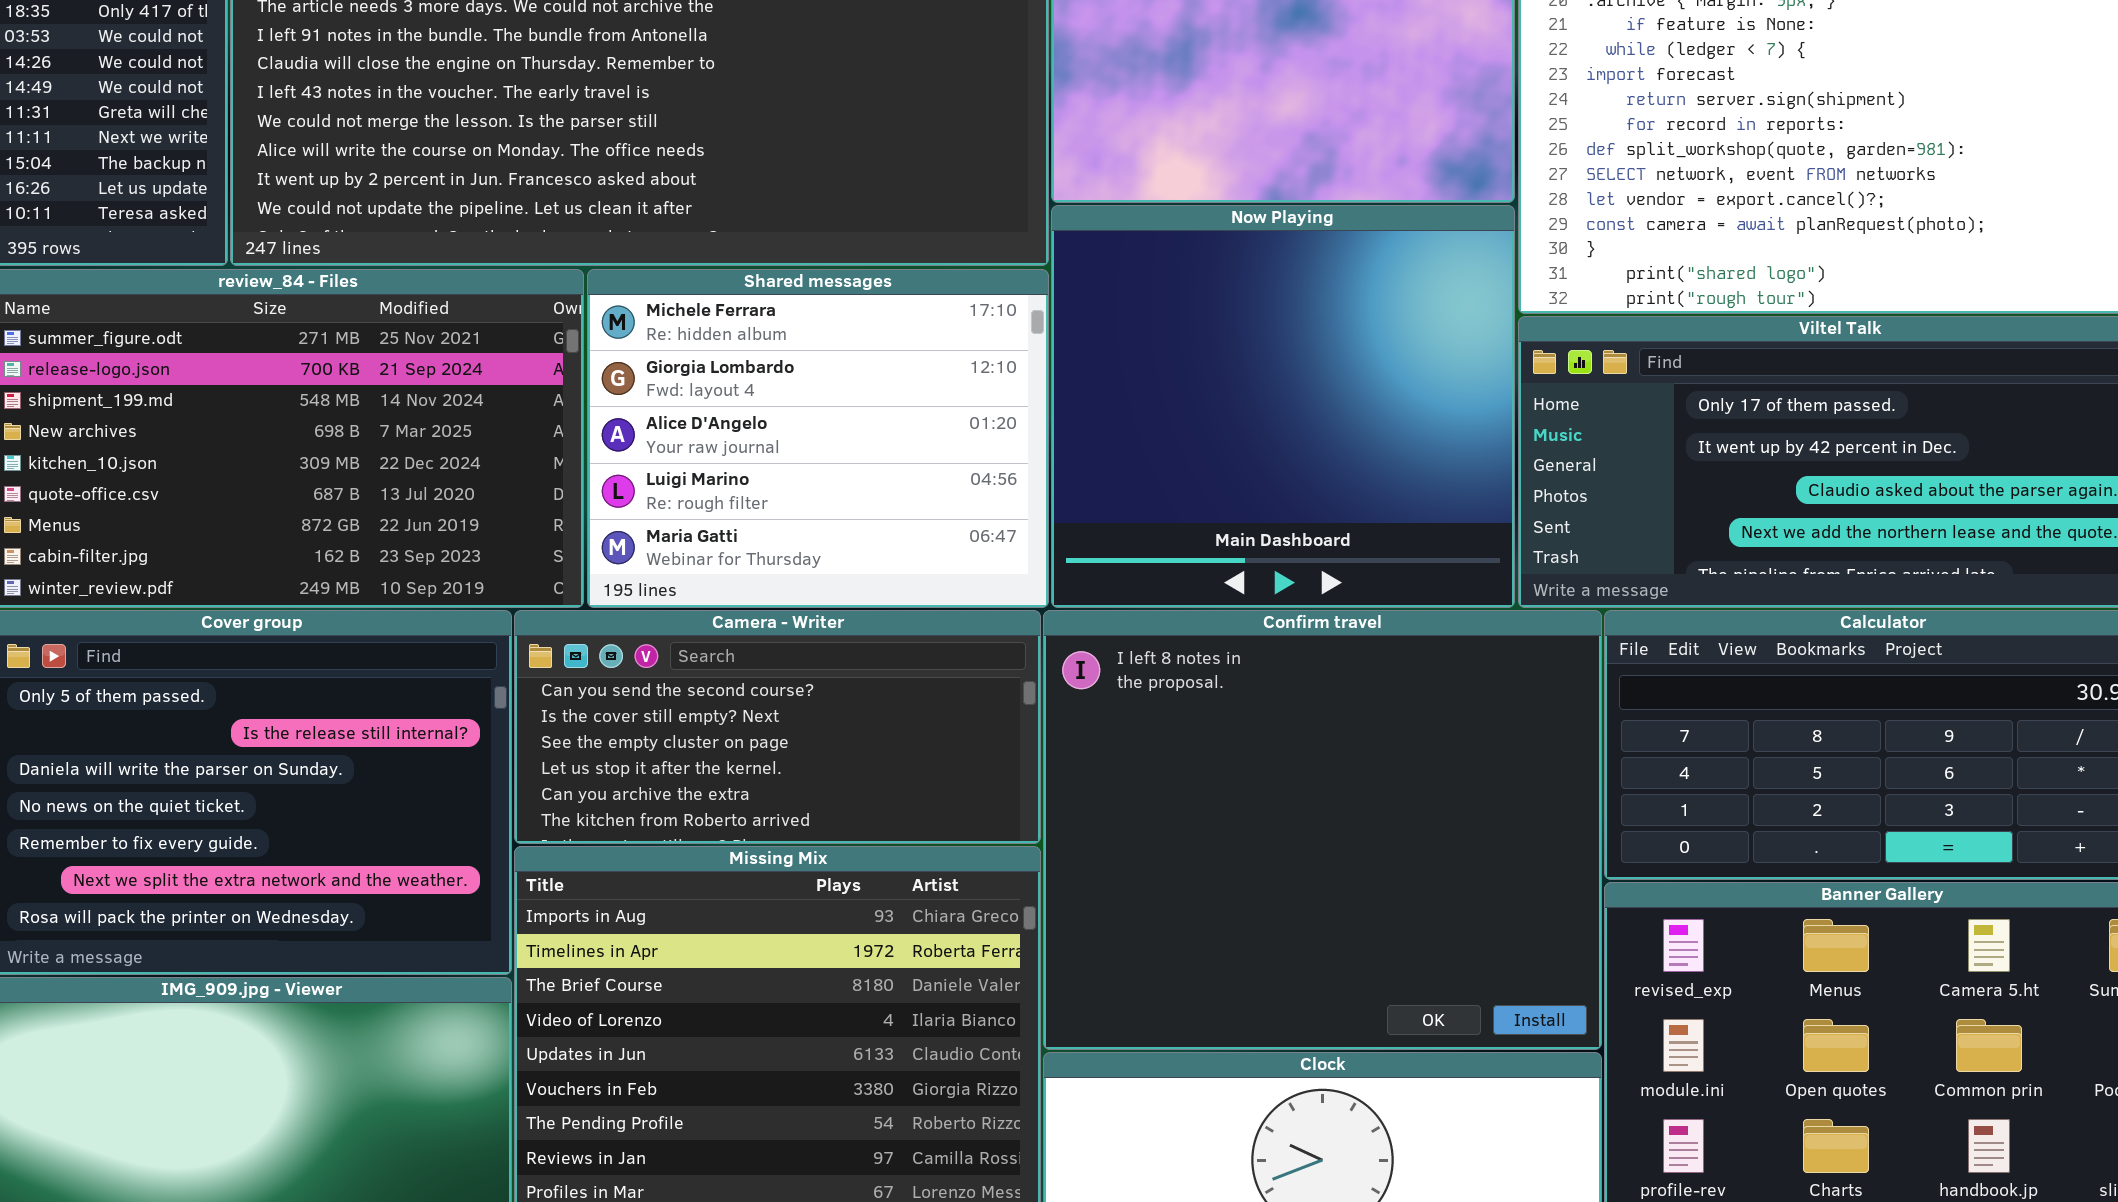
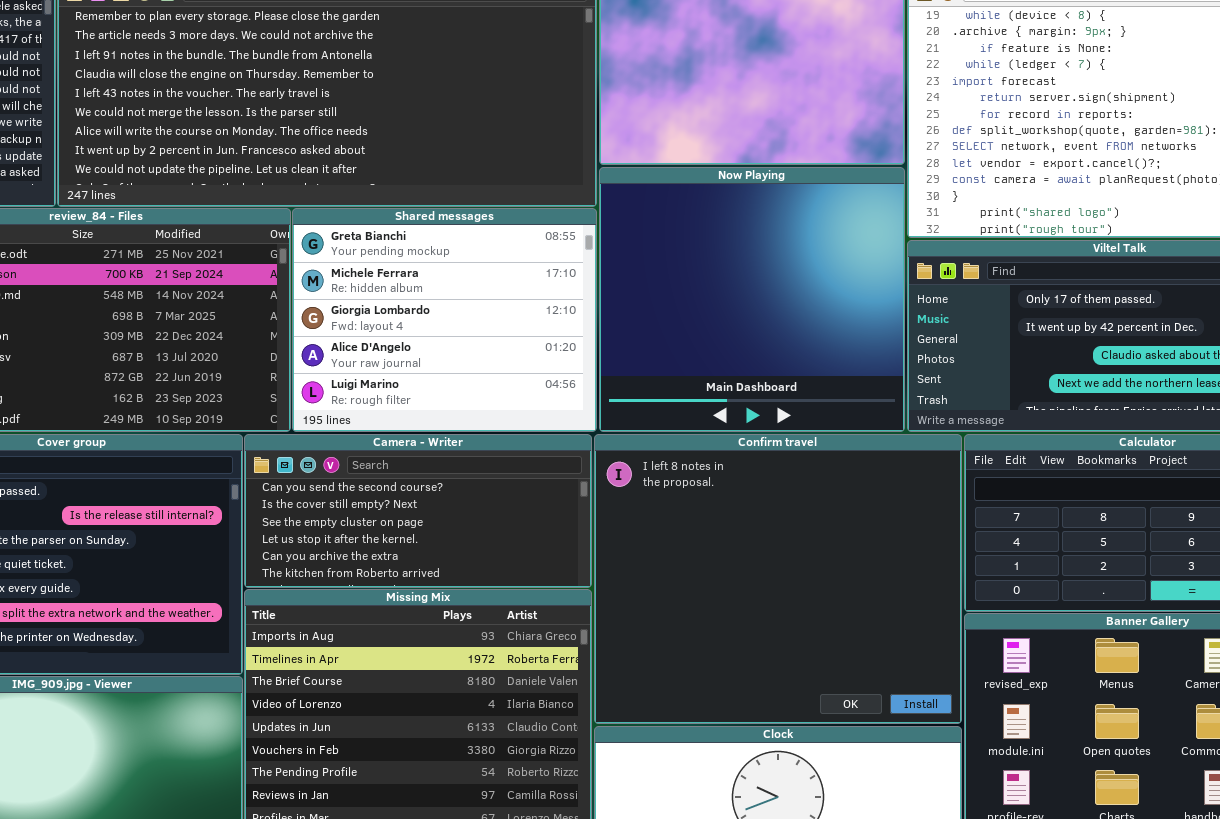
Shared messages: [587,269,1049,608] -> [292,208,597,432], scrolled up 1 row

